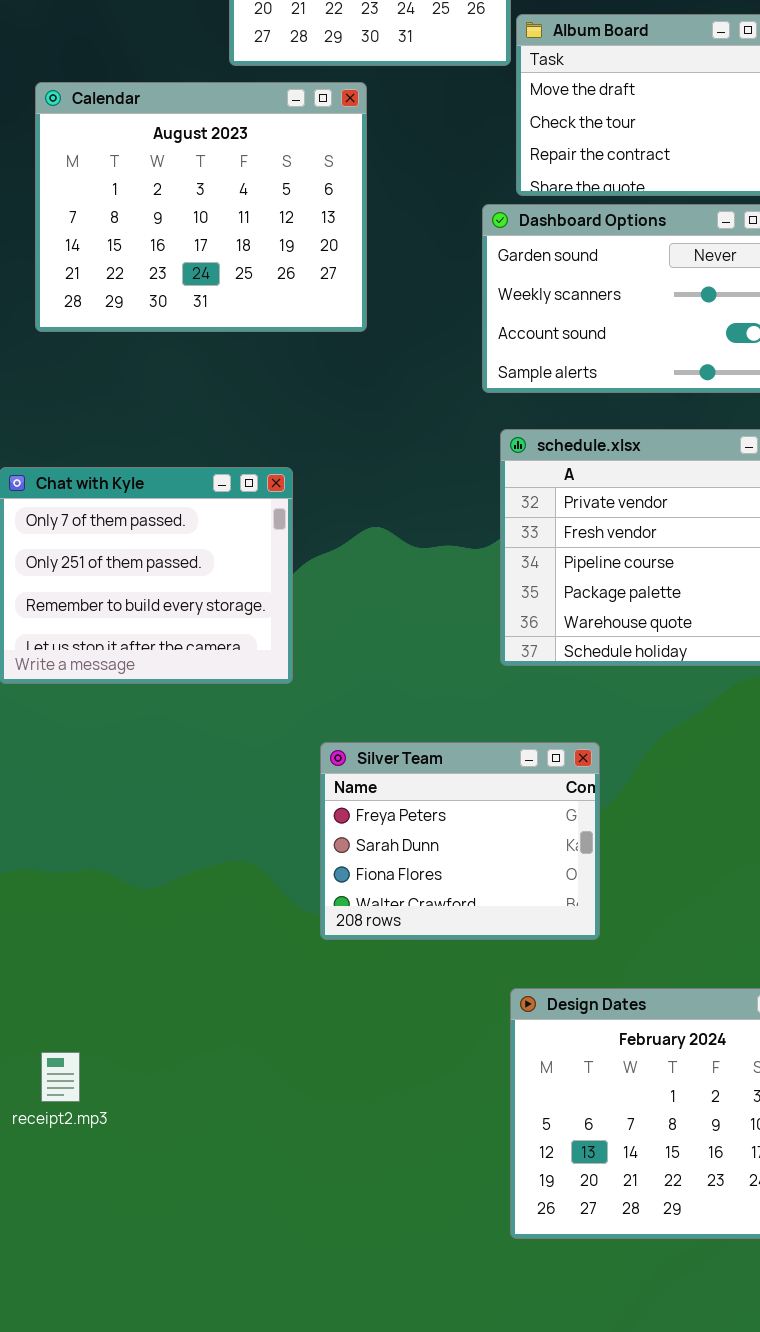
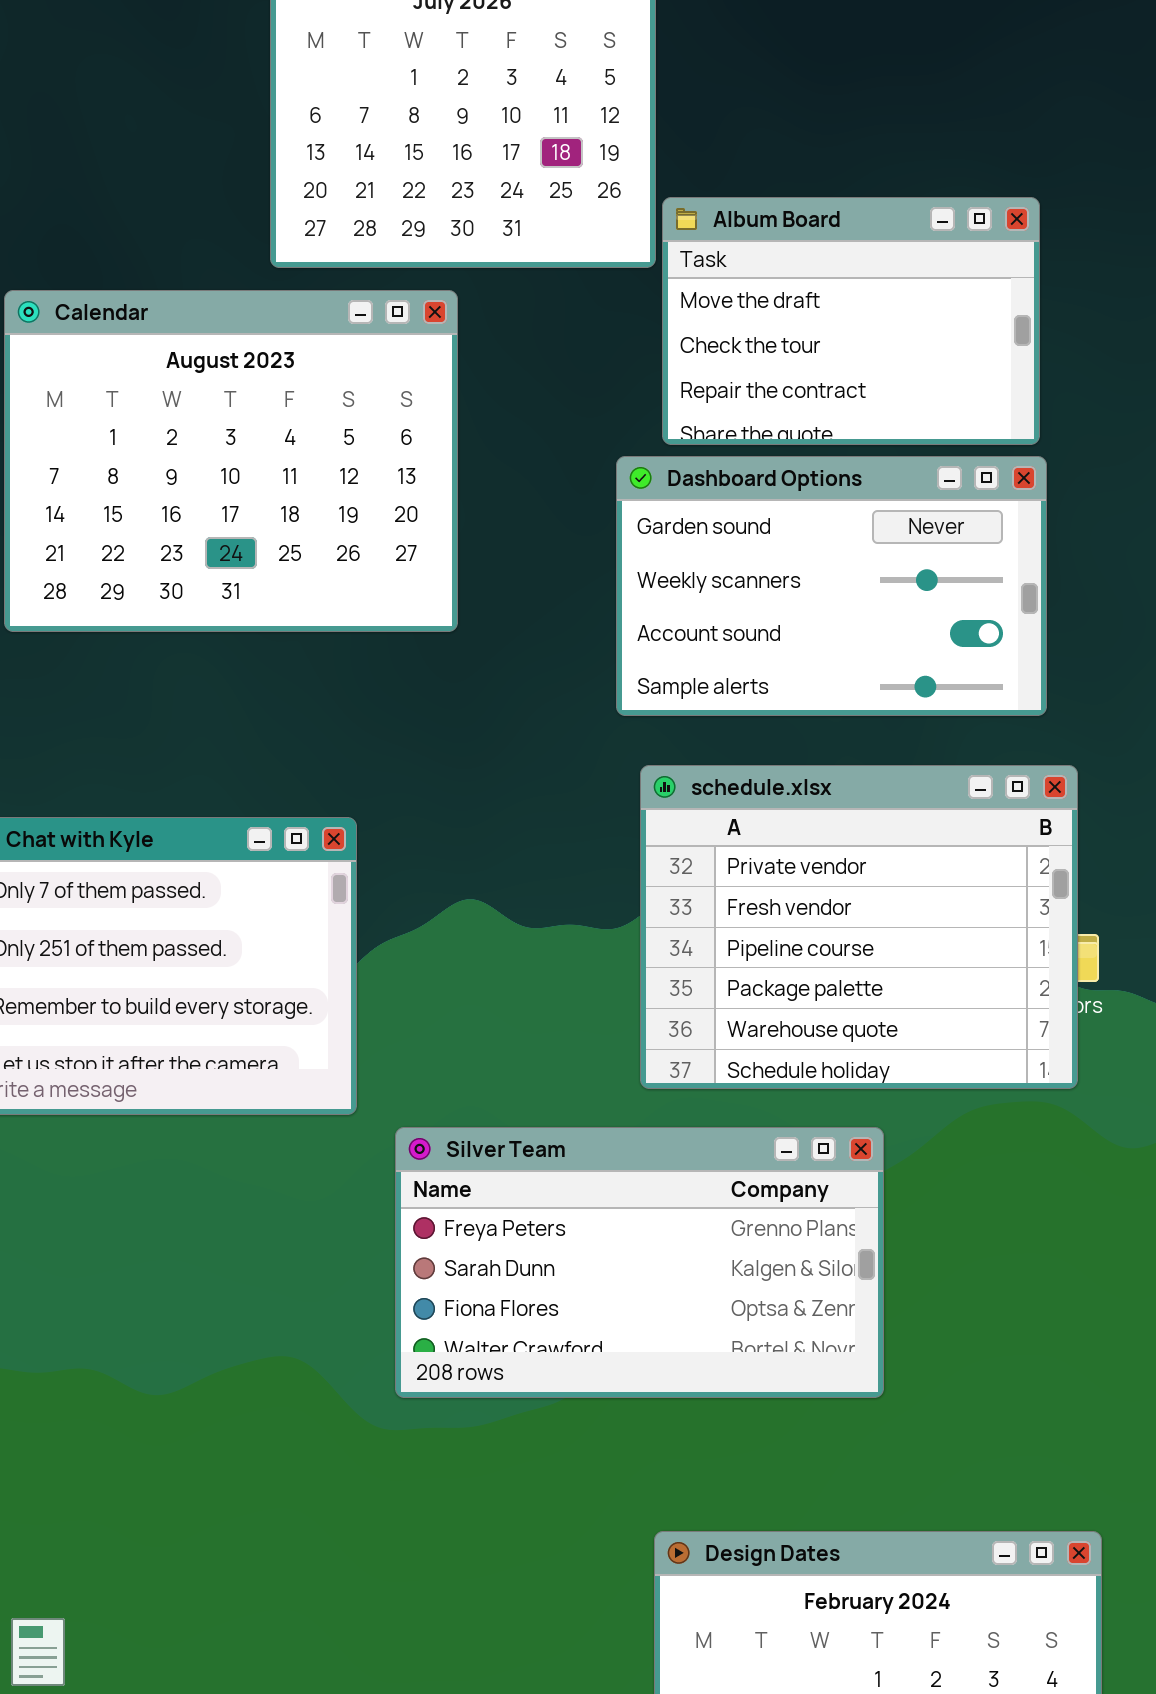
Silver Team: [320,742,600,940] -> [395,1127,884,1398], moved, resized

